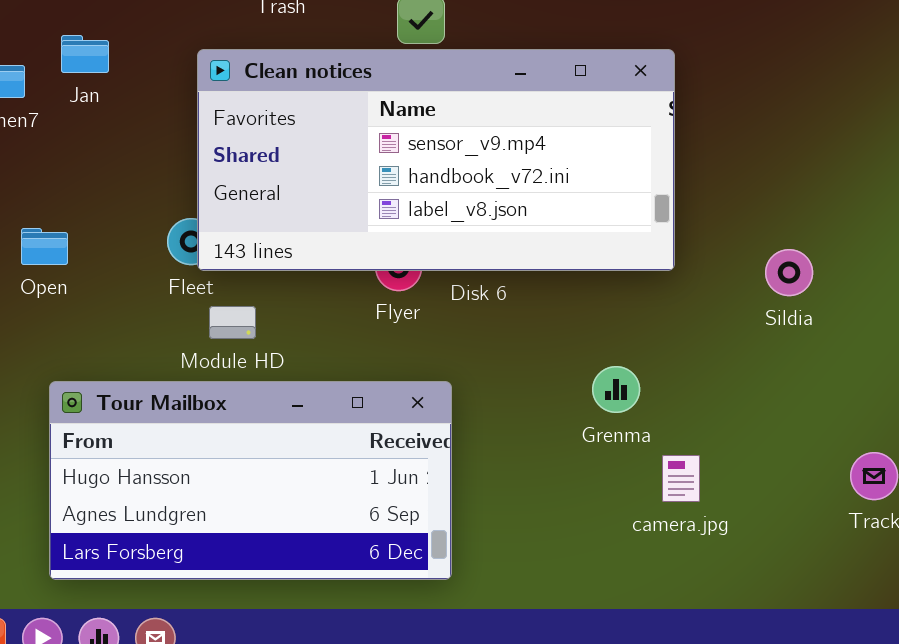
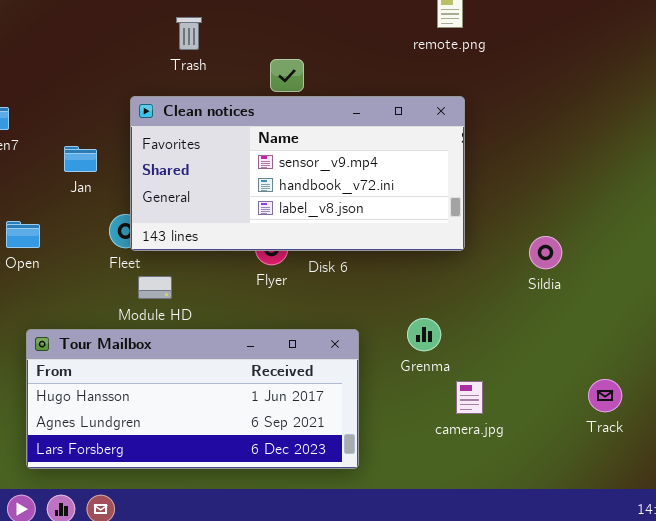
Jan: [61,35,109,73] -> [64,146,97,172], moved
Tour Mailbox: [49,381,452,580] -> [26,329,359,469], resized

